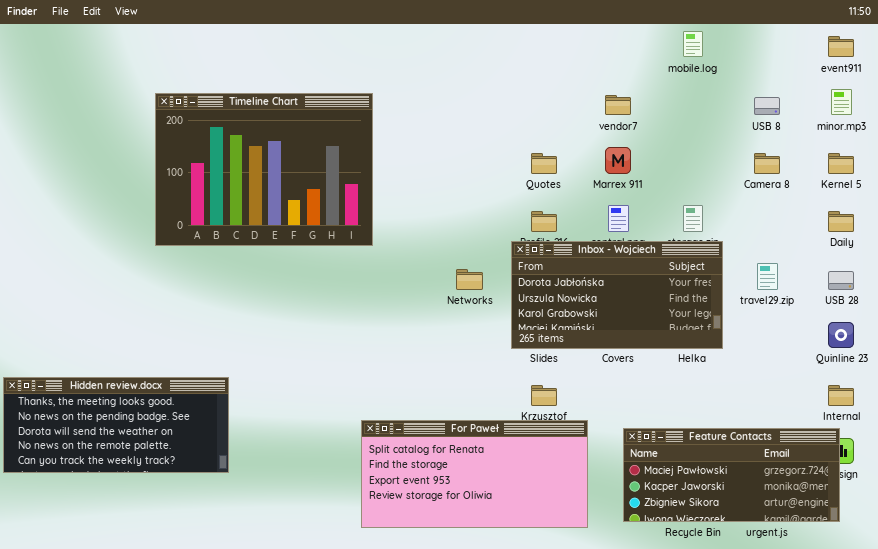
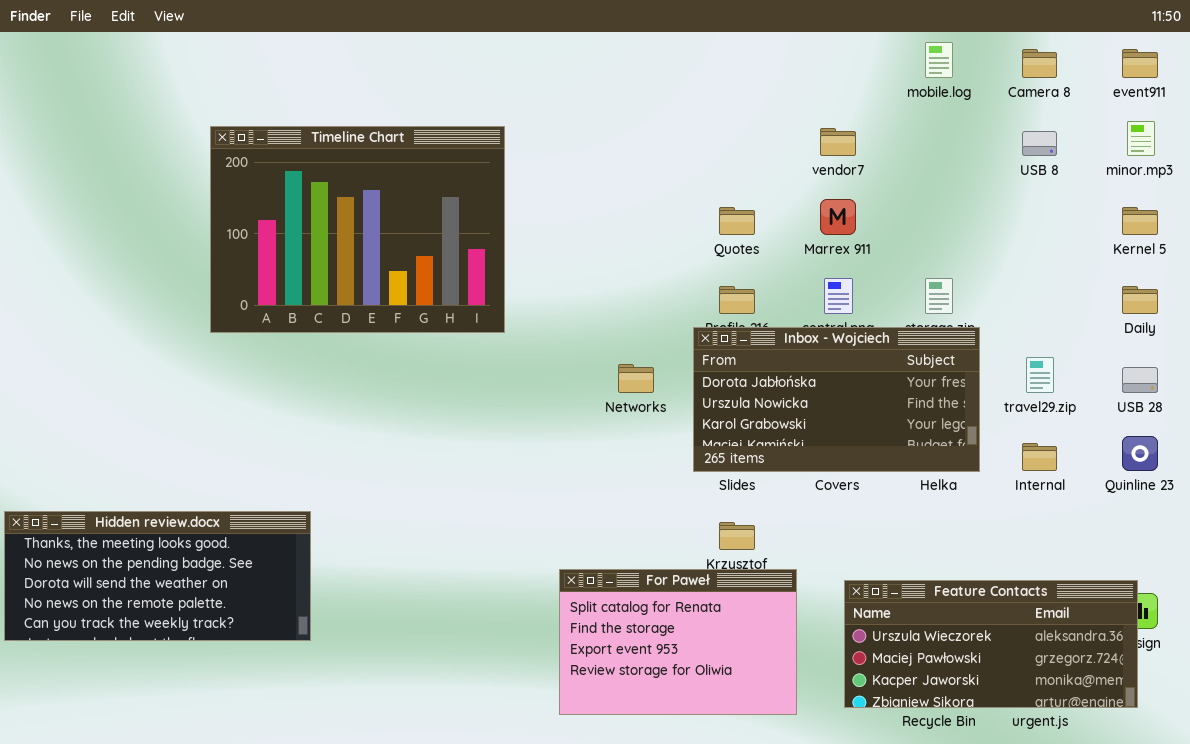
Camera 8: [754,153,780,174] -> [1022,49,1057,78], moved
Internal: [828,385,854,406] -> [1022,443,1057,471], moved
For Paweł: [361,420,588,528] -> [559,569,797,715], resized
Feature Contacts: [623,428,840,522] -> [844,580,1138,708], scrolled up 1 row

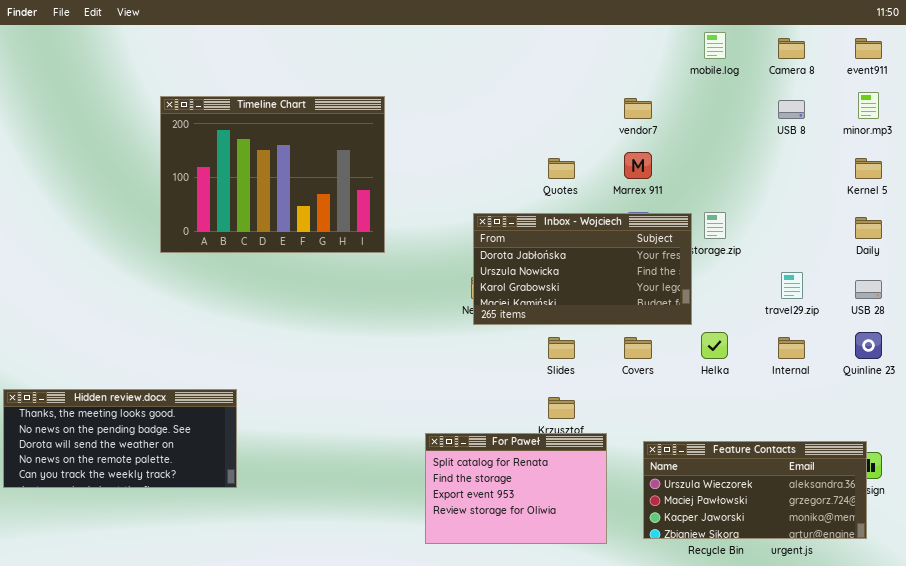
Inbox - Wojciech: [693,327,980,472] -> [473,213,692,325], moved

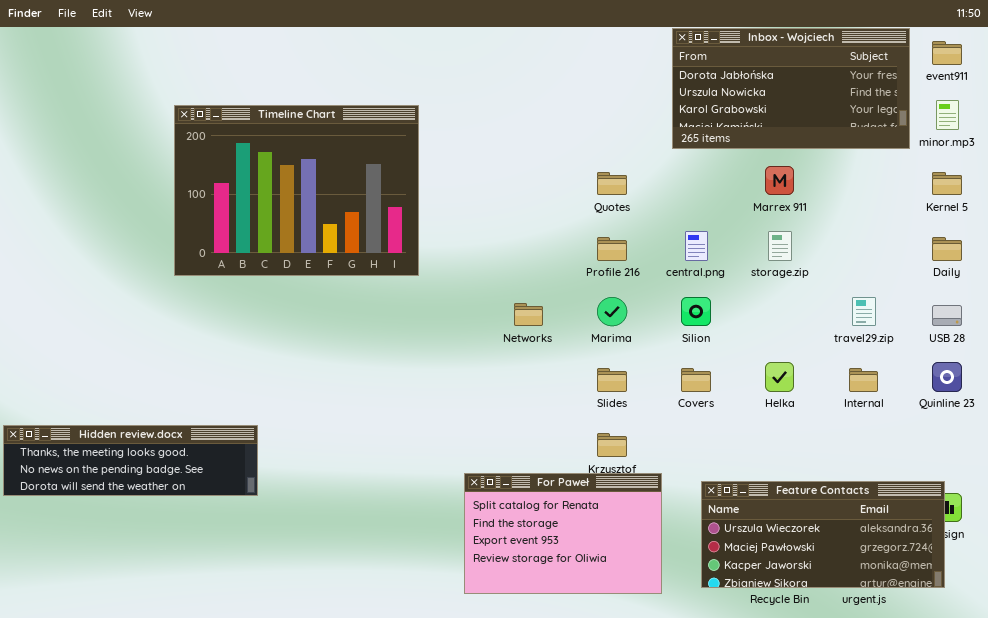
Marrex 911: [624,152,652,179] -> [765,166,794,195], moved
Inbox - Wojciech: [473,213,692,325] -> [672,28,910,149], moved
Hidden review.docx: [3,389,237,488] -> [3,425,258,496], resized

